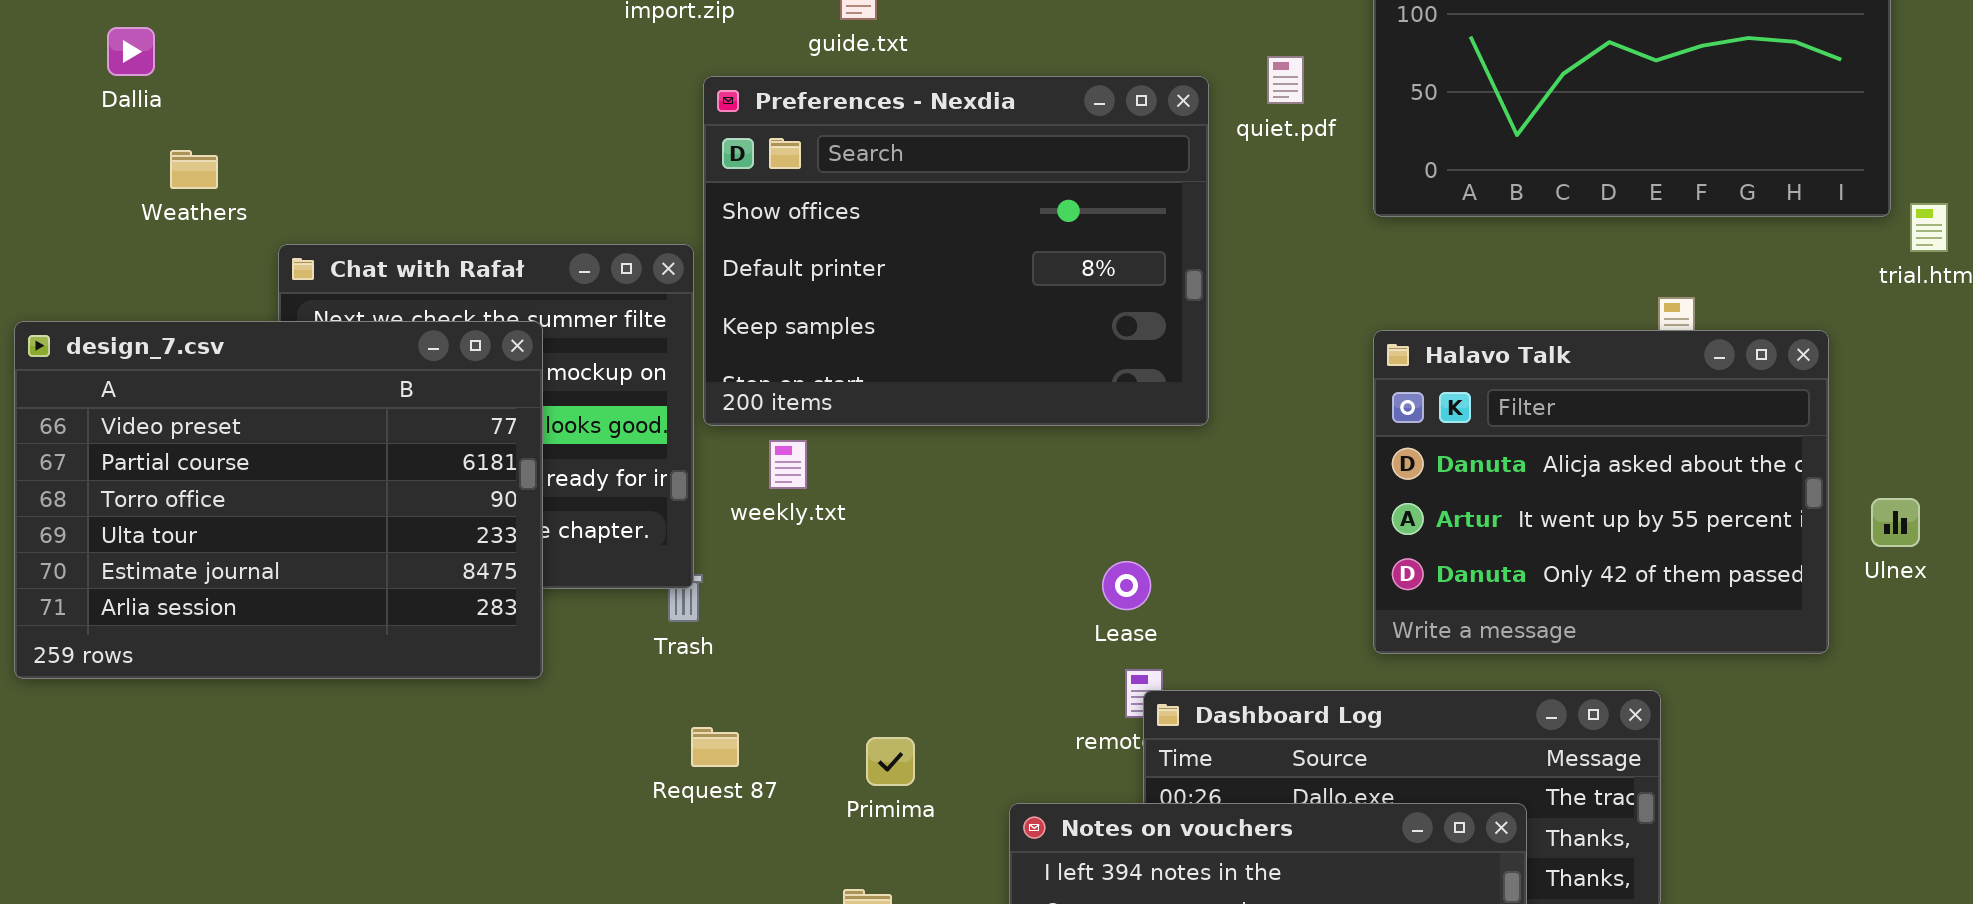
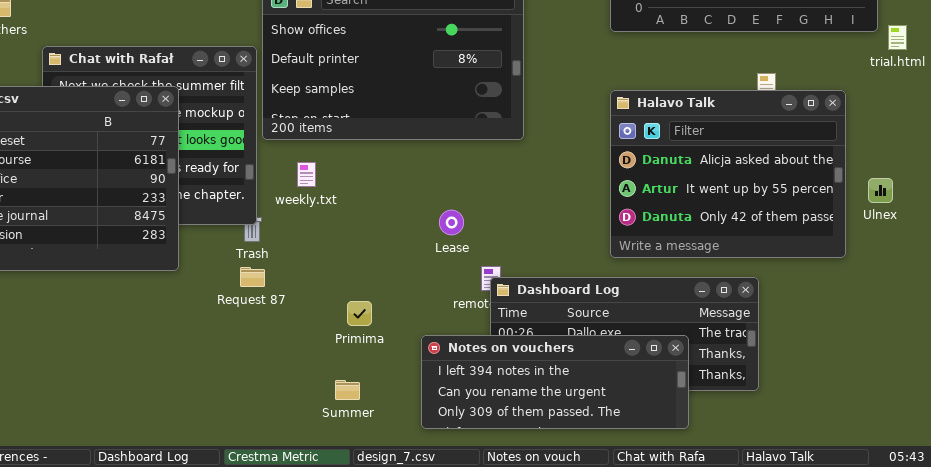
weekly.txt: [769,440,807,489] -> [297,162,316,187], moved
Lease: [1102,561,1151,610] -> [439,210,464,235], moved
Request 87: [691,727,739,767] -> [240,267,265,287], moved

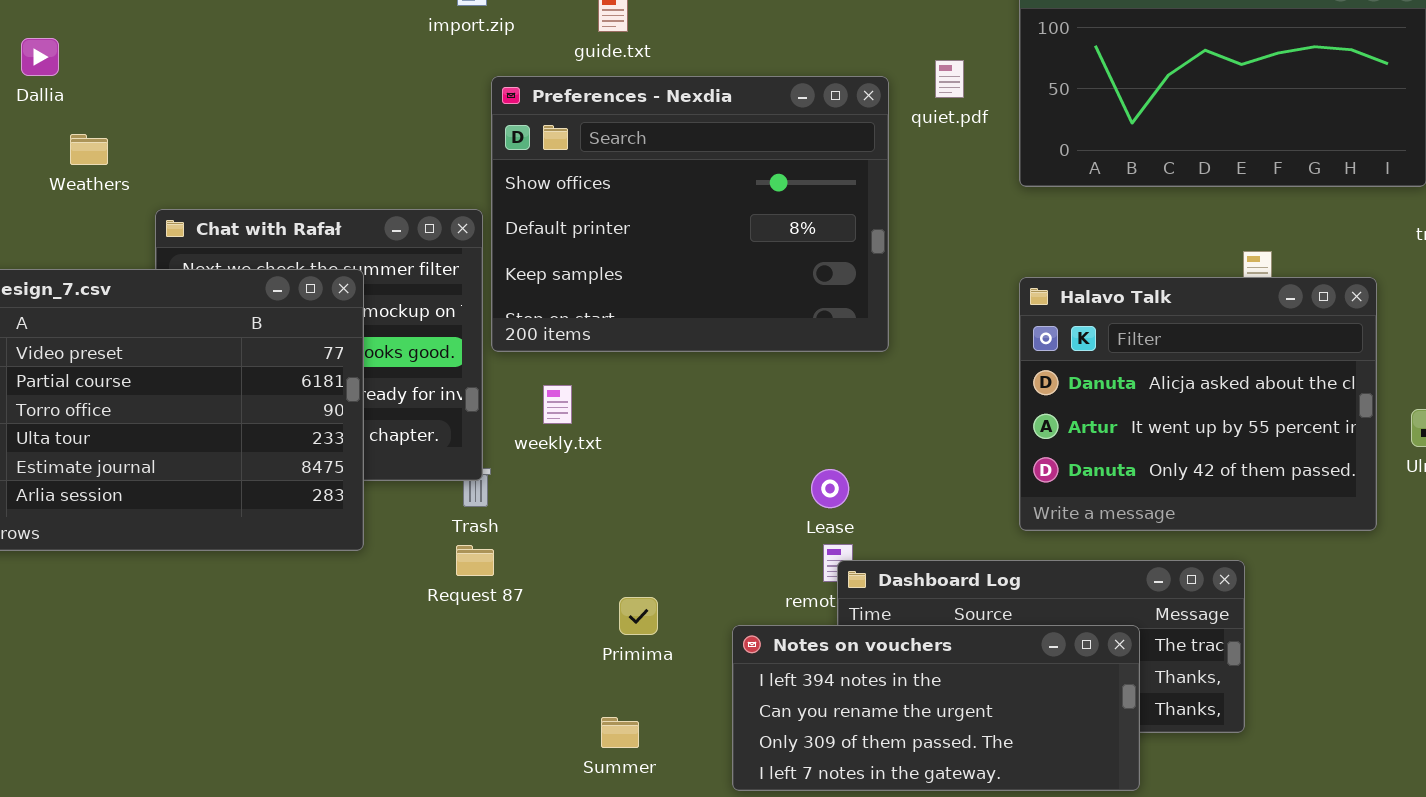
Lease: [439,210,464,235] -> [811,469,849,508], moved
Notes on vouchers: [421,335,689,429] -> [732,625,1140,791], resized

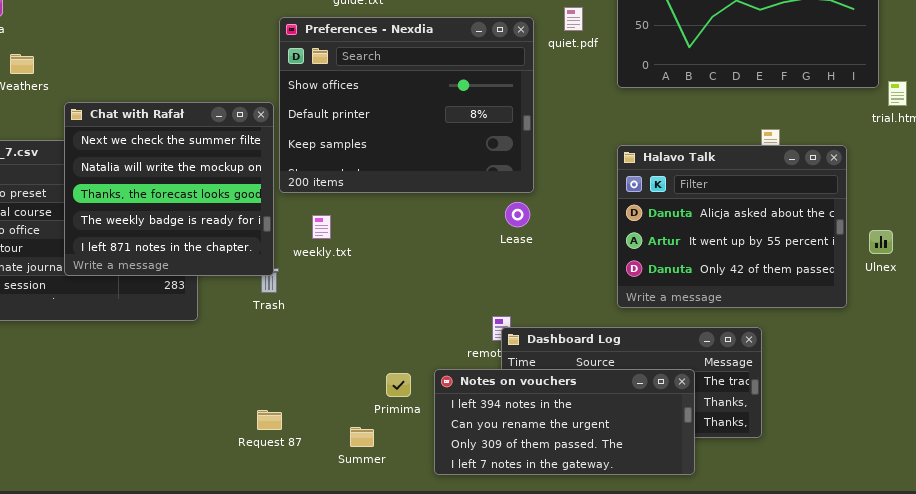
Chat with Rafał: [155,209,483,481] -> [64,102,274,276], raised
Lease: [811,469,849,508] -> [505,202,530,227], moved
Request 87: [456,545,494,576] -> [257,410,282,430], moved
Primima: [619,597,658,635] -> [386,373,411,397], moved

